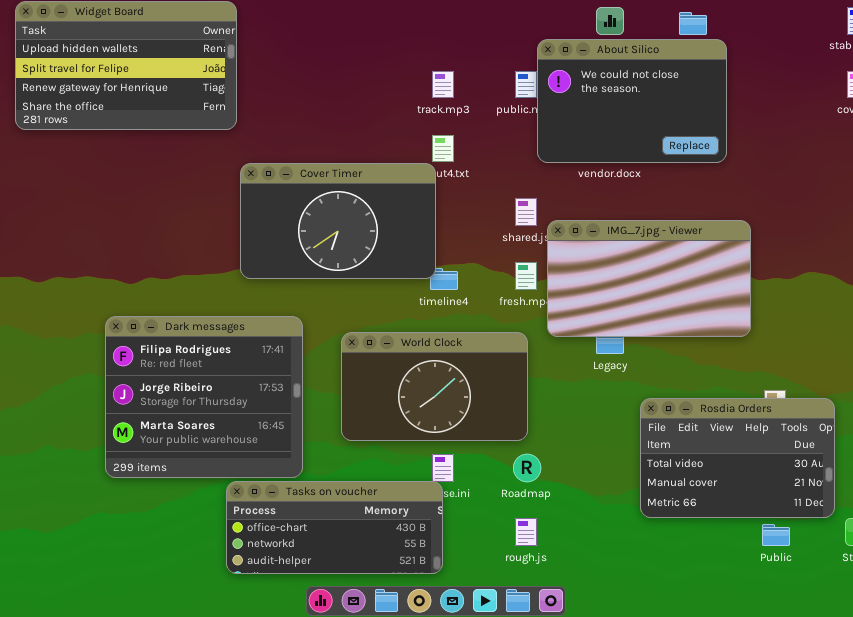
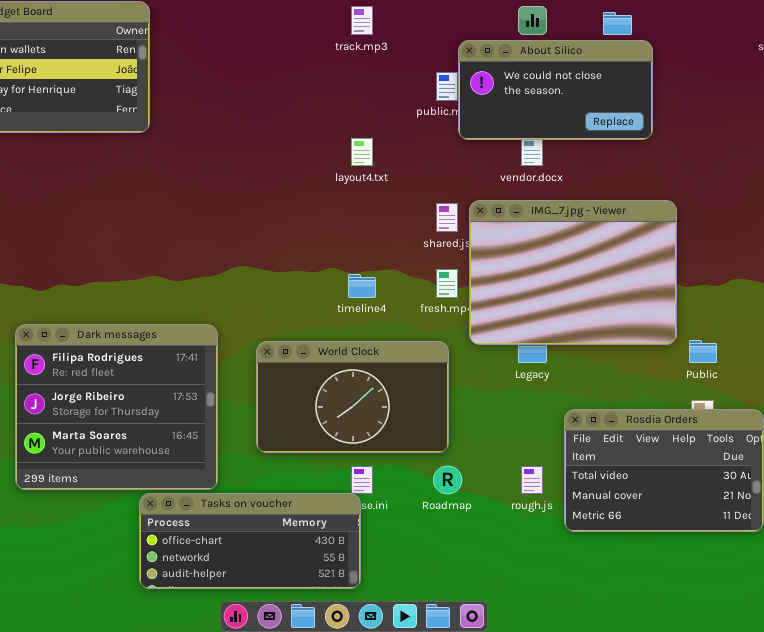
About Silico: [537,39,727,163] -> [458,40,653,140], resized
track.mp3: [432,71,454,98] -> [351,6,373,35], moved
Cover Timer: [240,163,436,279] -> none, closed
IMG_7.jpg - Viewer: [547,220,751,337] -> [469,200,677,345], resized
rough.js: [515,518,537,546] -> [521,466,543,494], moved
Public: [762,524,790,546] -> [689,340,717,363], moved

